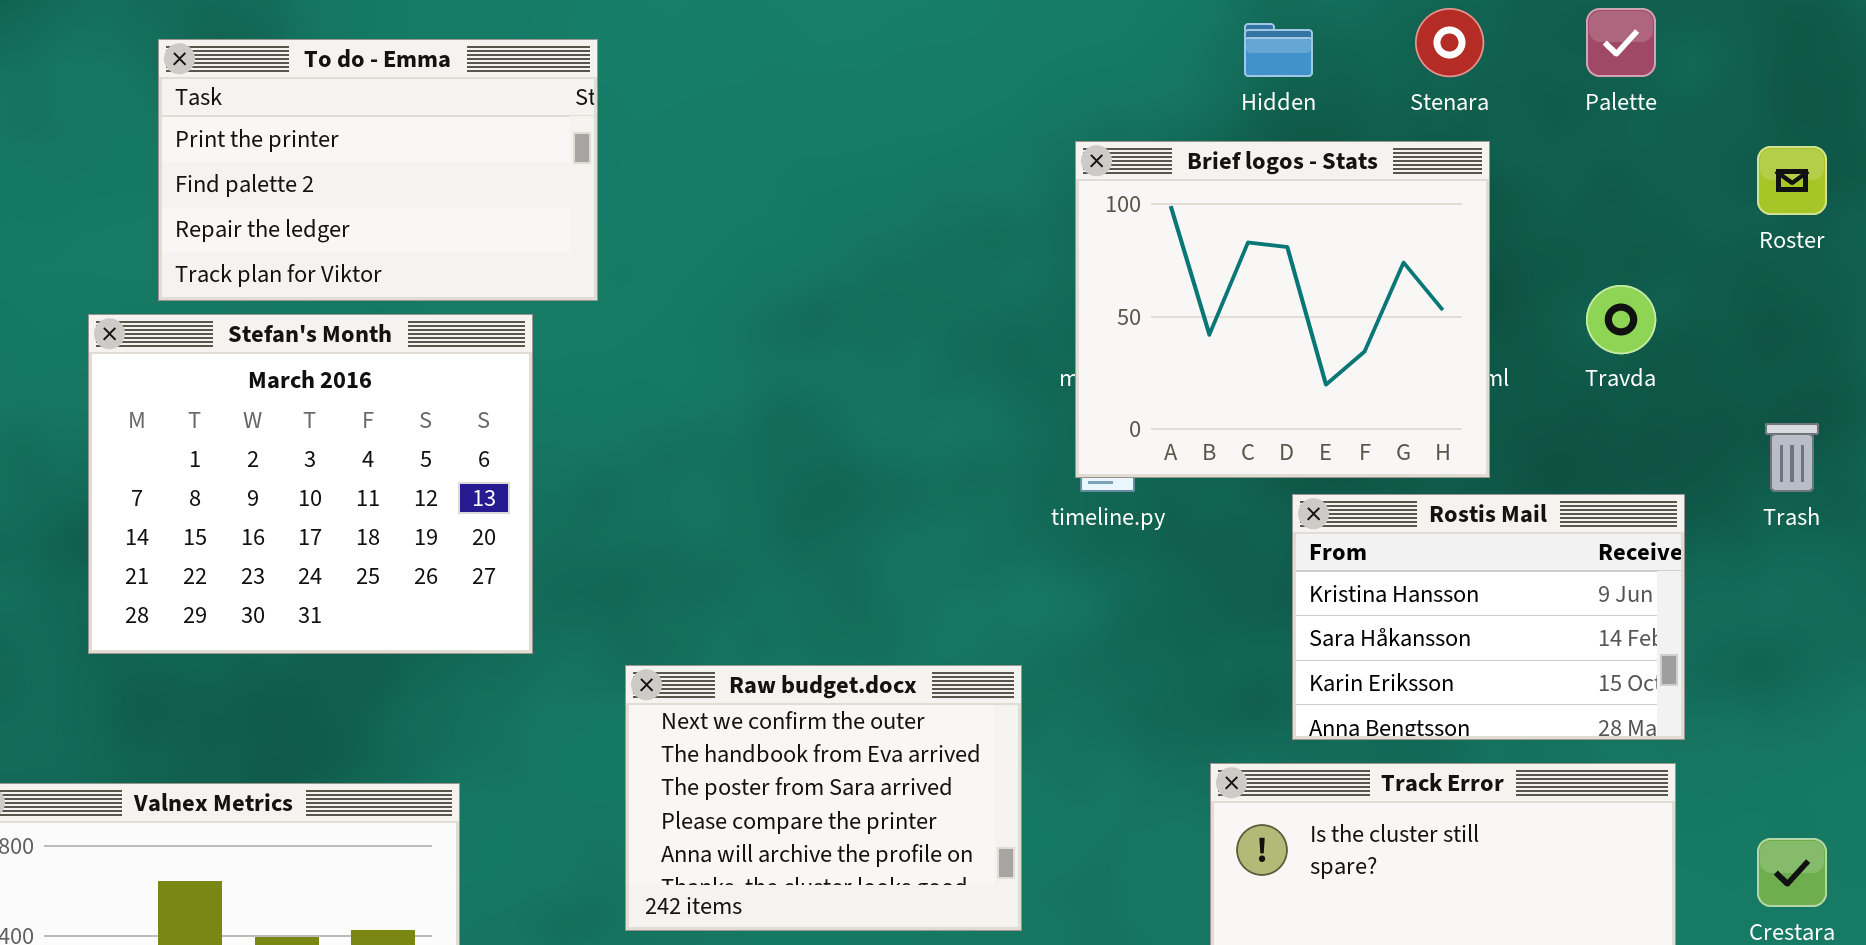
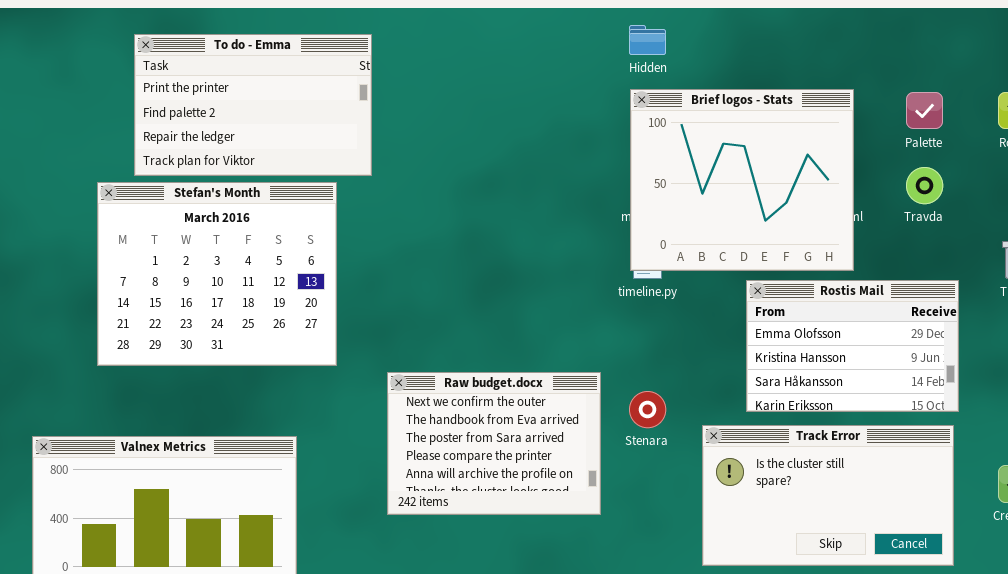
Stenara: [1415,8,1484,77] -> [629,391,666,428], moved
Palette: [1586,8,1656,77] -> [906,92,943,129], moved
Hidden: [1244,23,1313,77] -> [629,25,666,55], moved
Rostis Mail: [1292,494,1685,740] -> [746,280,959,412], scrolled up 1 row

